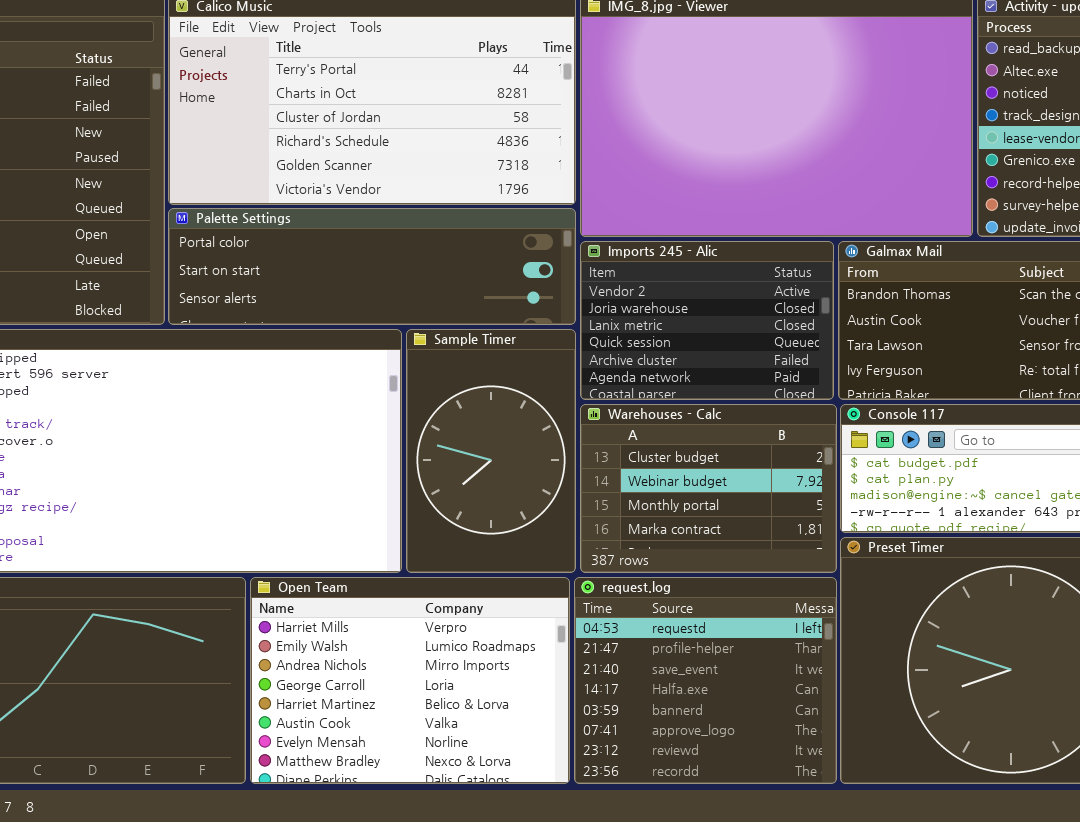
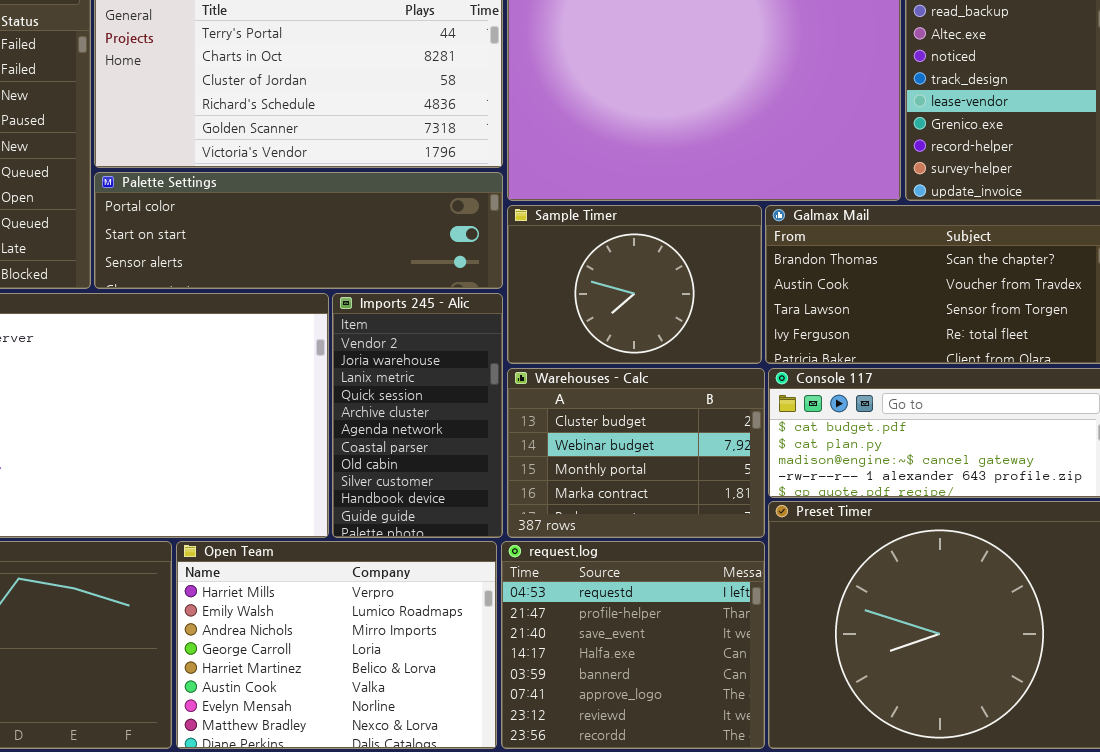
Imports 245 - Alic: [580,241,834,400] -> [332,293,503,538], moved, resized
Sample Timer: [406,329,576,573] -> [507,205,762,364], moved, resized

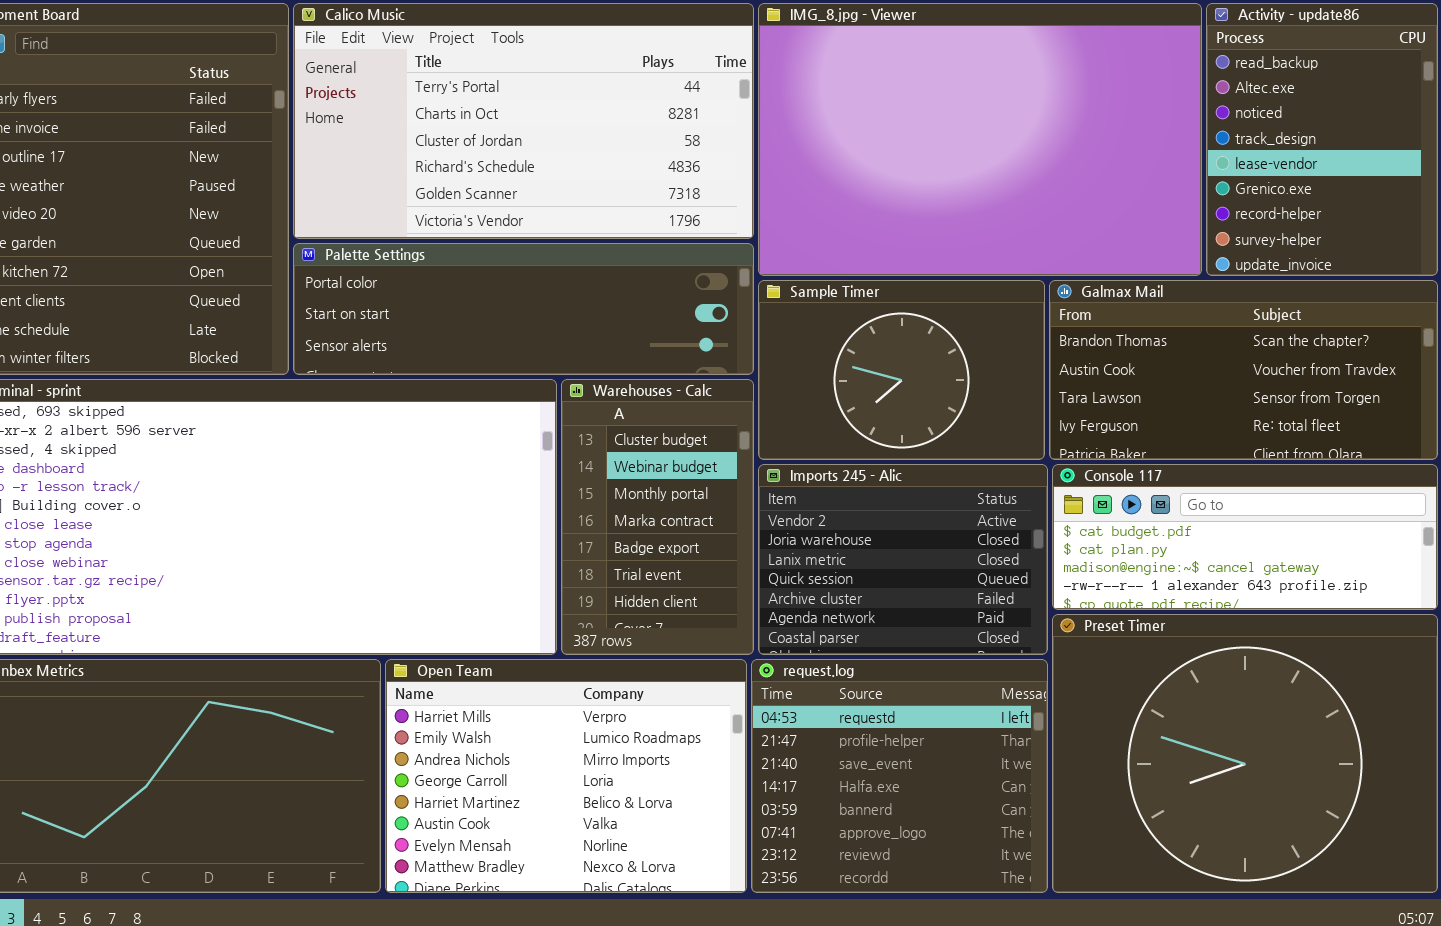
Imports 245 - Alic: [332,293,503,538] -> [758,464,1048,655], moved, resized
Warehouses - Calc: [507,368,765,538] -> [561,379,754,655], moved, resized

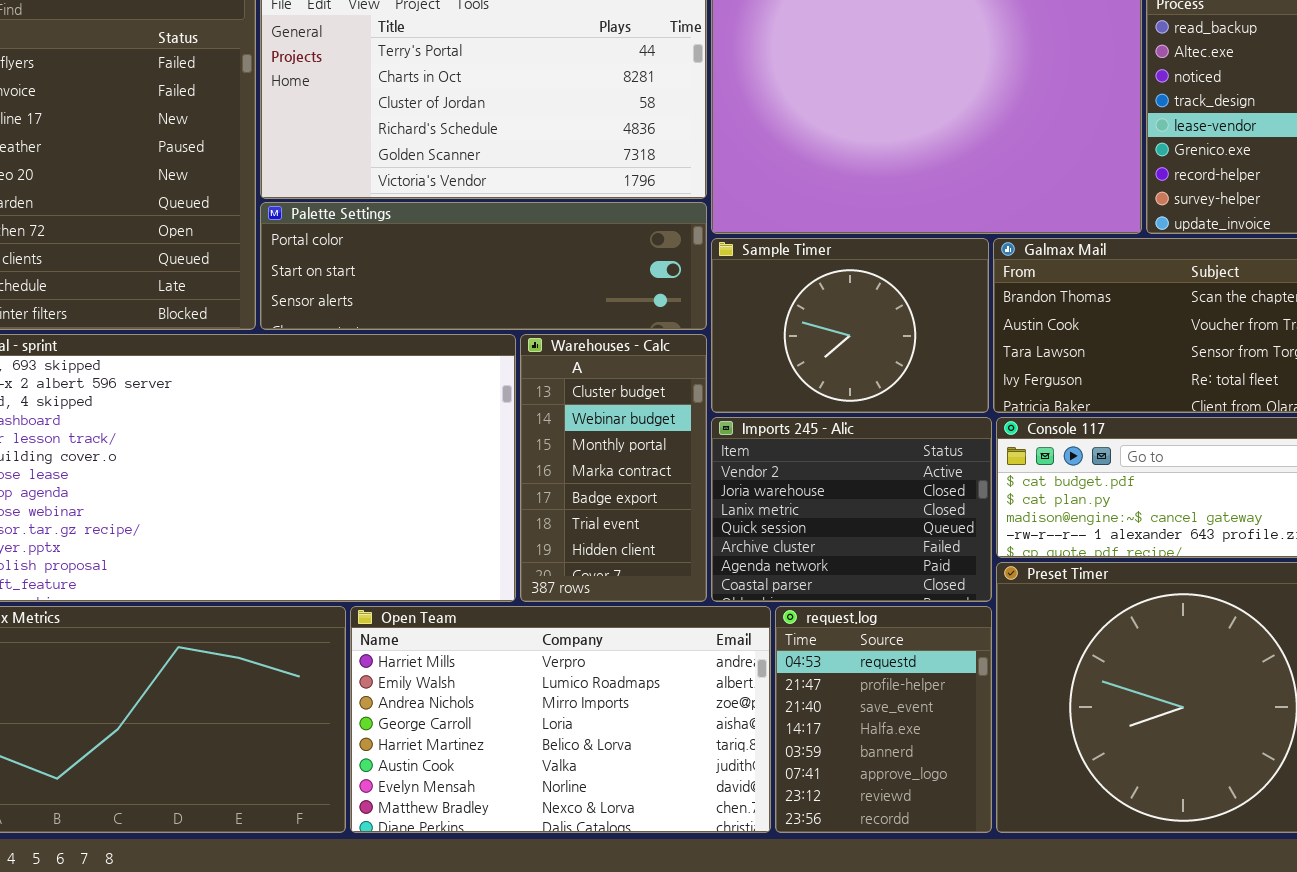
Open Team: [385,659,747,893] -> [350,606,771,833], resized
request.log: [751,659,1048,893] -> [775,606,992,833], resized

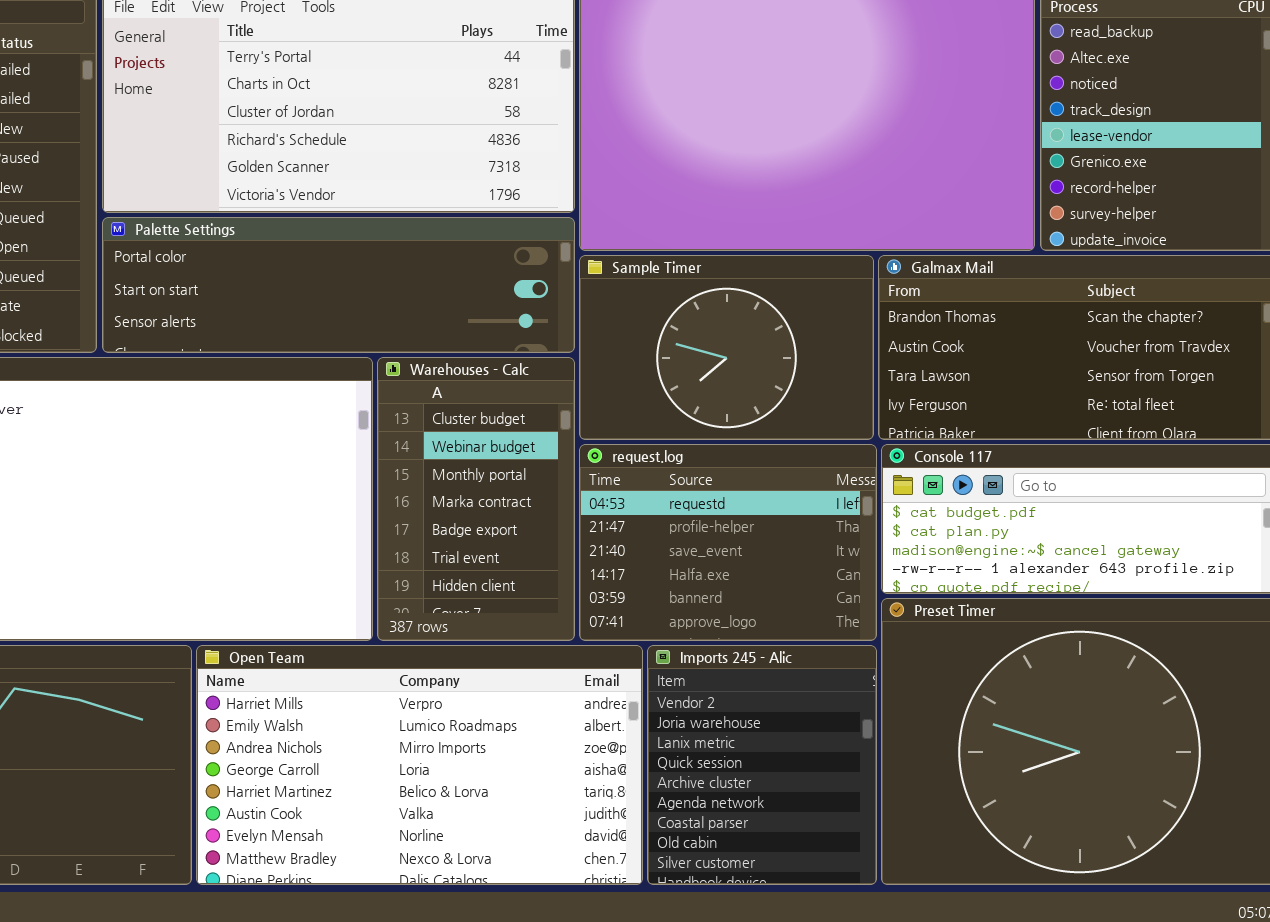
Imports 245 - Alic: [711,417,992,602] -> [647,645,877,885], moved, resized
request.log: [775,606,992,833] -> [579,444,877,641], moved, resized

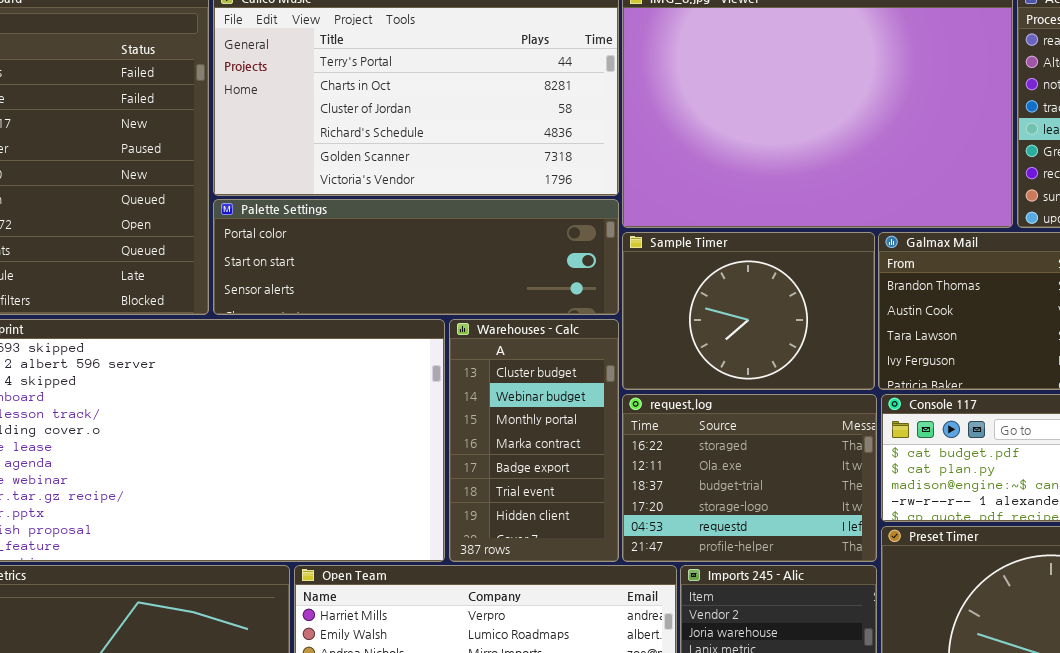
request.log: [579,444,877,641] -> [622,394,877,562], scrolled up 4 rows

